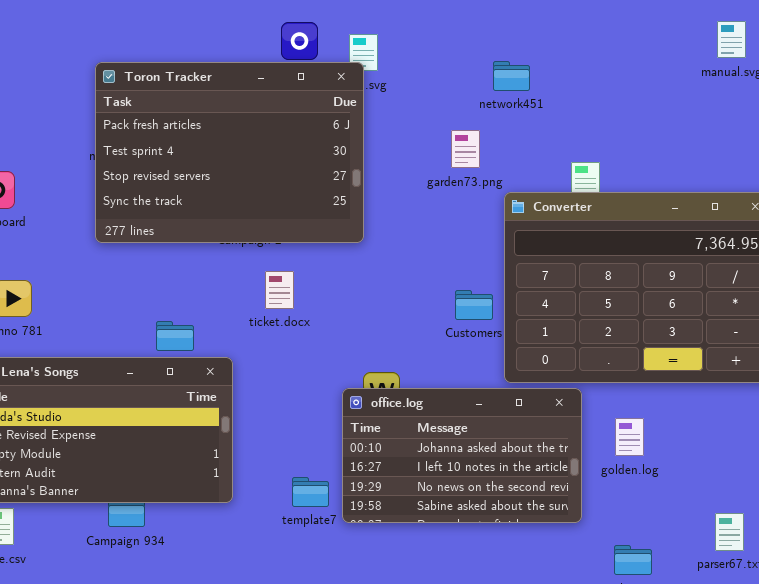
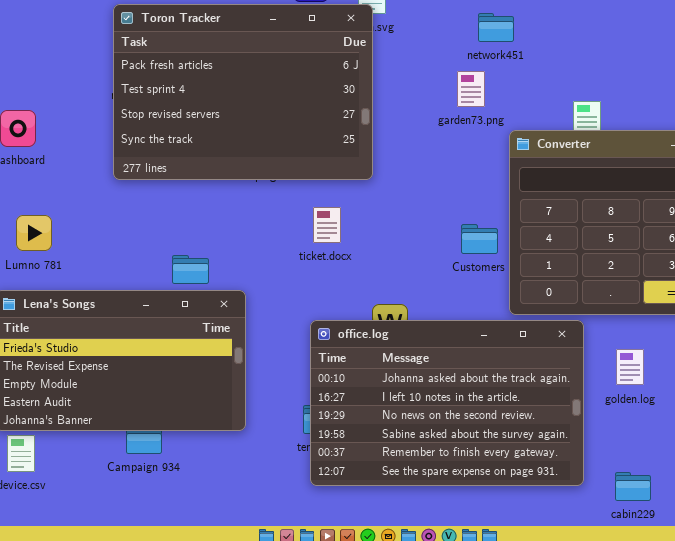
network451: [493,61,530,91] -> [478,13,514,42], moved
ticket.docx: [265,271,294,309] -> [313,207,341,243], moved
office.log: [342,388,582,523] -> [310,320,584,486], resized

